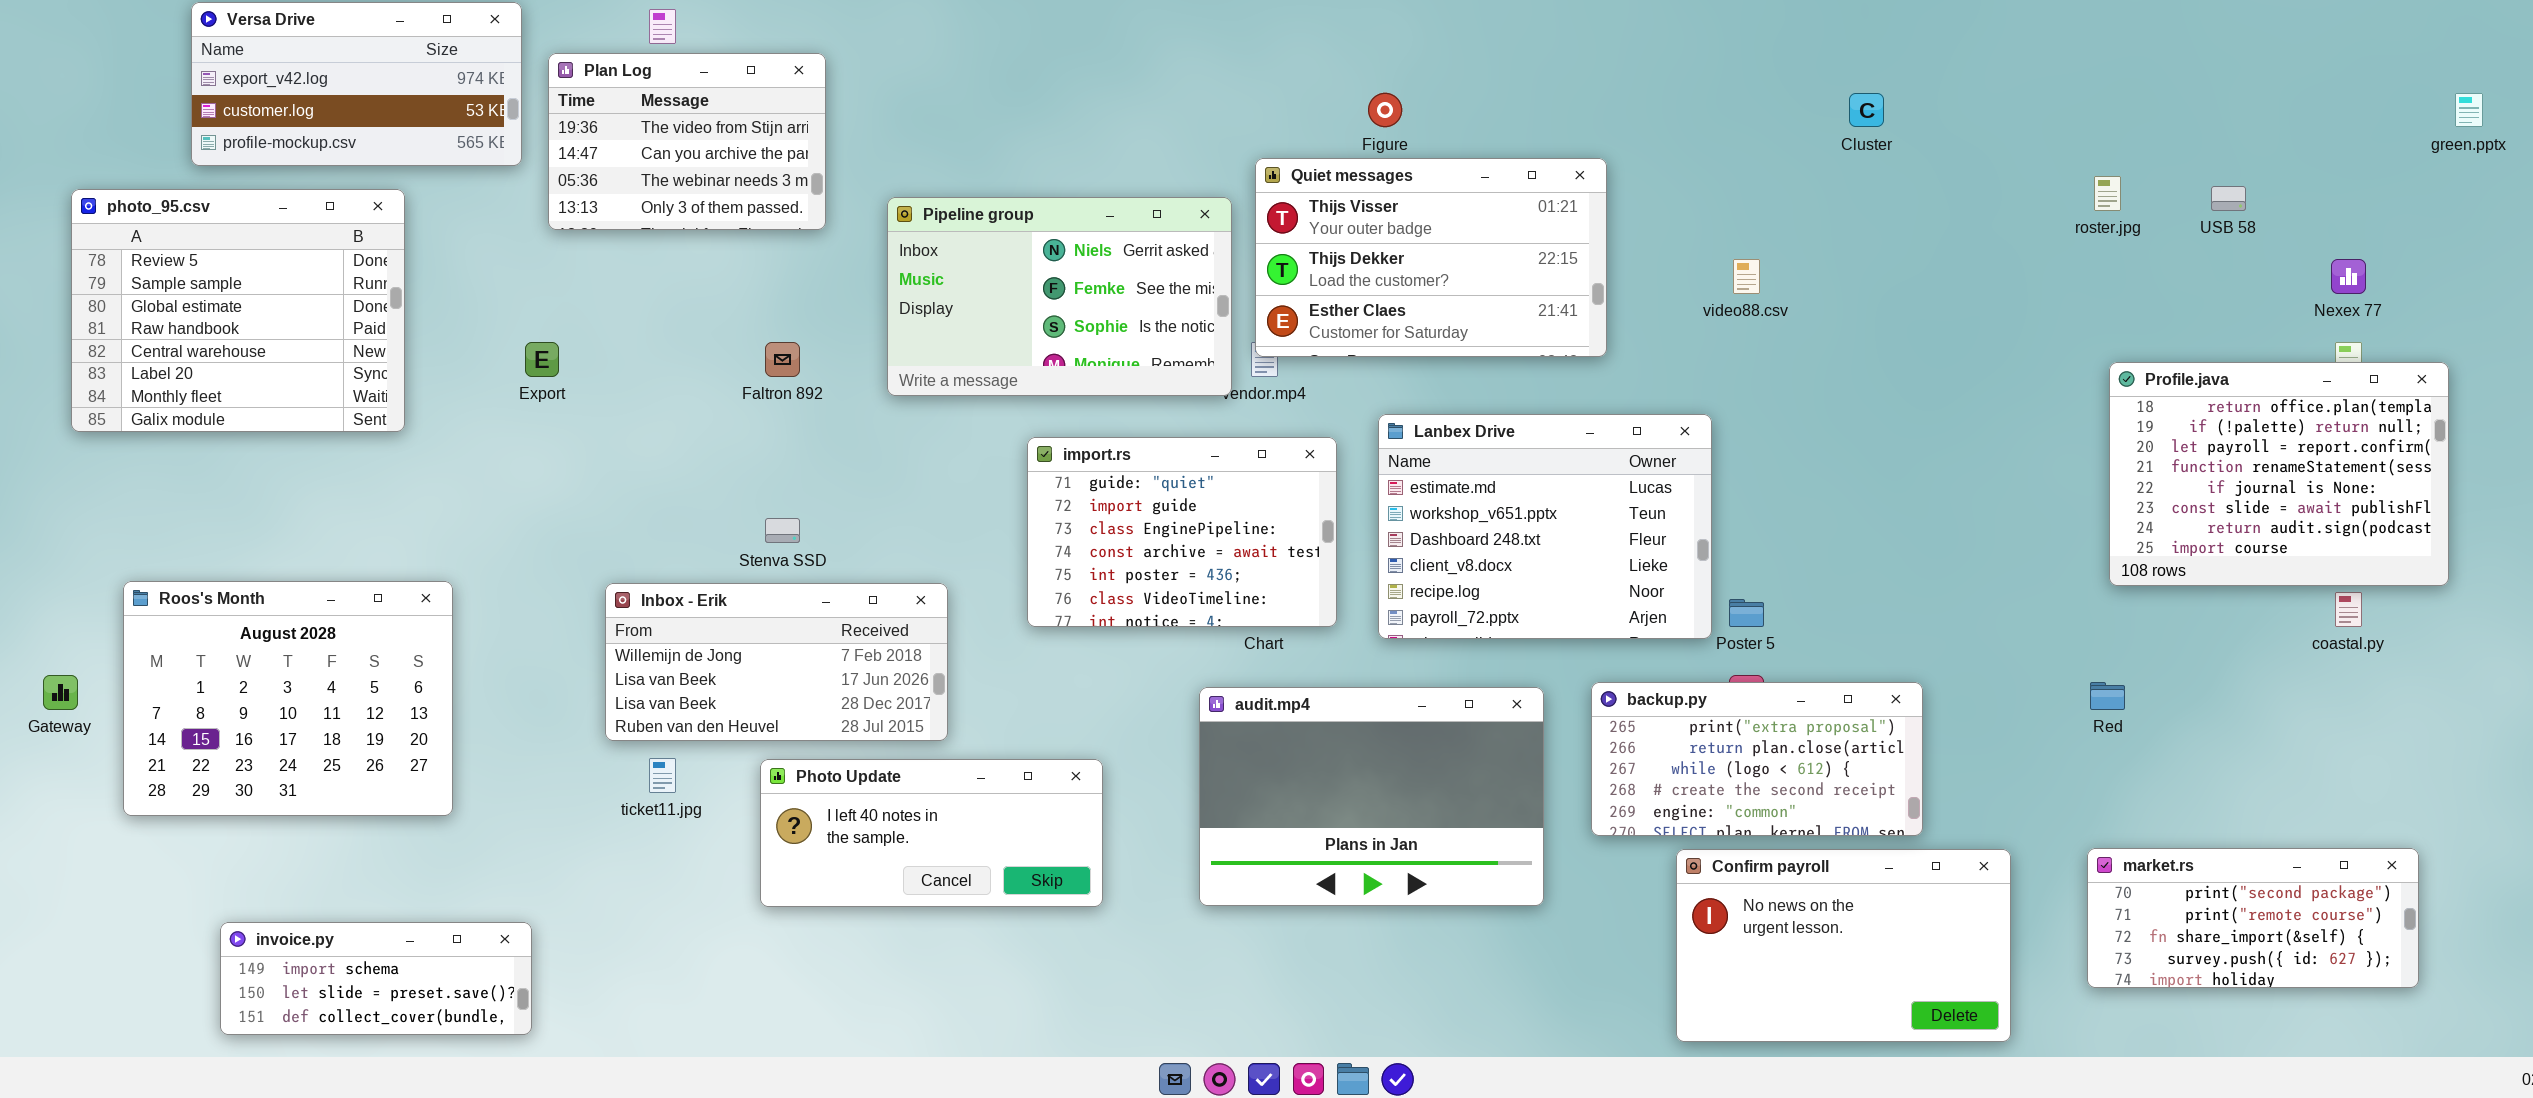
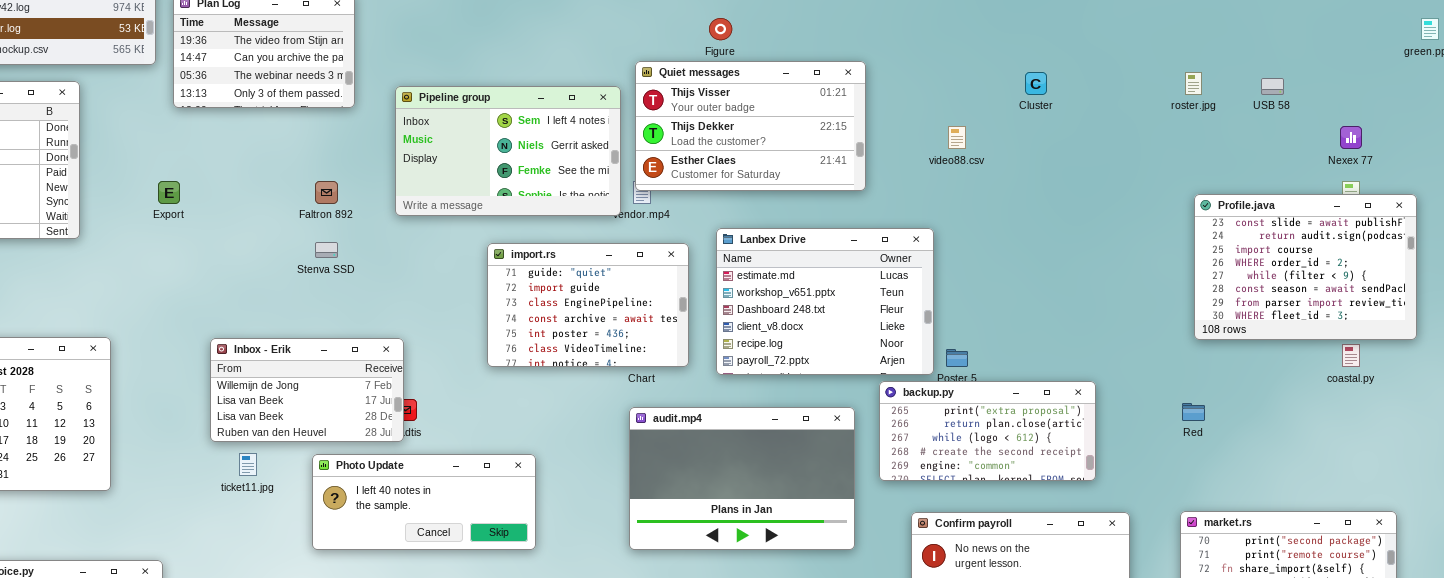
Cluster: [1849,93,1884,127] -> [1025,72,1047,95], moved
Pipeline group: [887,197,1232,396] -> [395,86,621,216], scrolled up 1 row
Profile.java: [2109,362,2449,586] -> [1194,194,1417,340], scrolled down 5 rows
Stenva SSD: [765,518,800,543] -> [315,242,338,258], moved
Inbox - Erik: [605,583,948,741] -> [210,338,404,442], resized
backup.py: [1591,682,1923,836] -> [879,381,1096,481], moved
audit.mp4: [1199,687,1544,906] -> [629,407,855,550], moved

